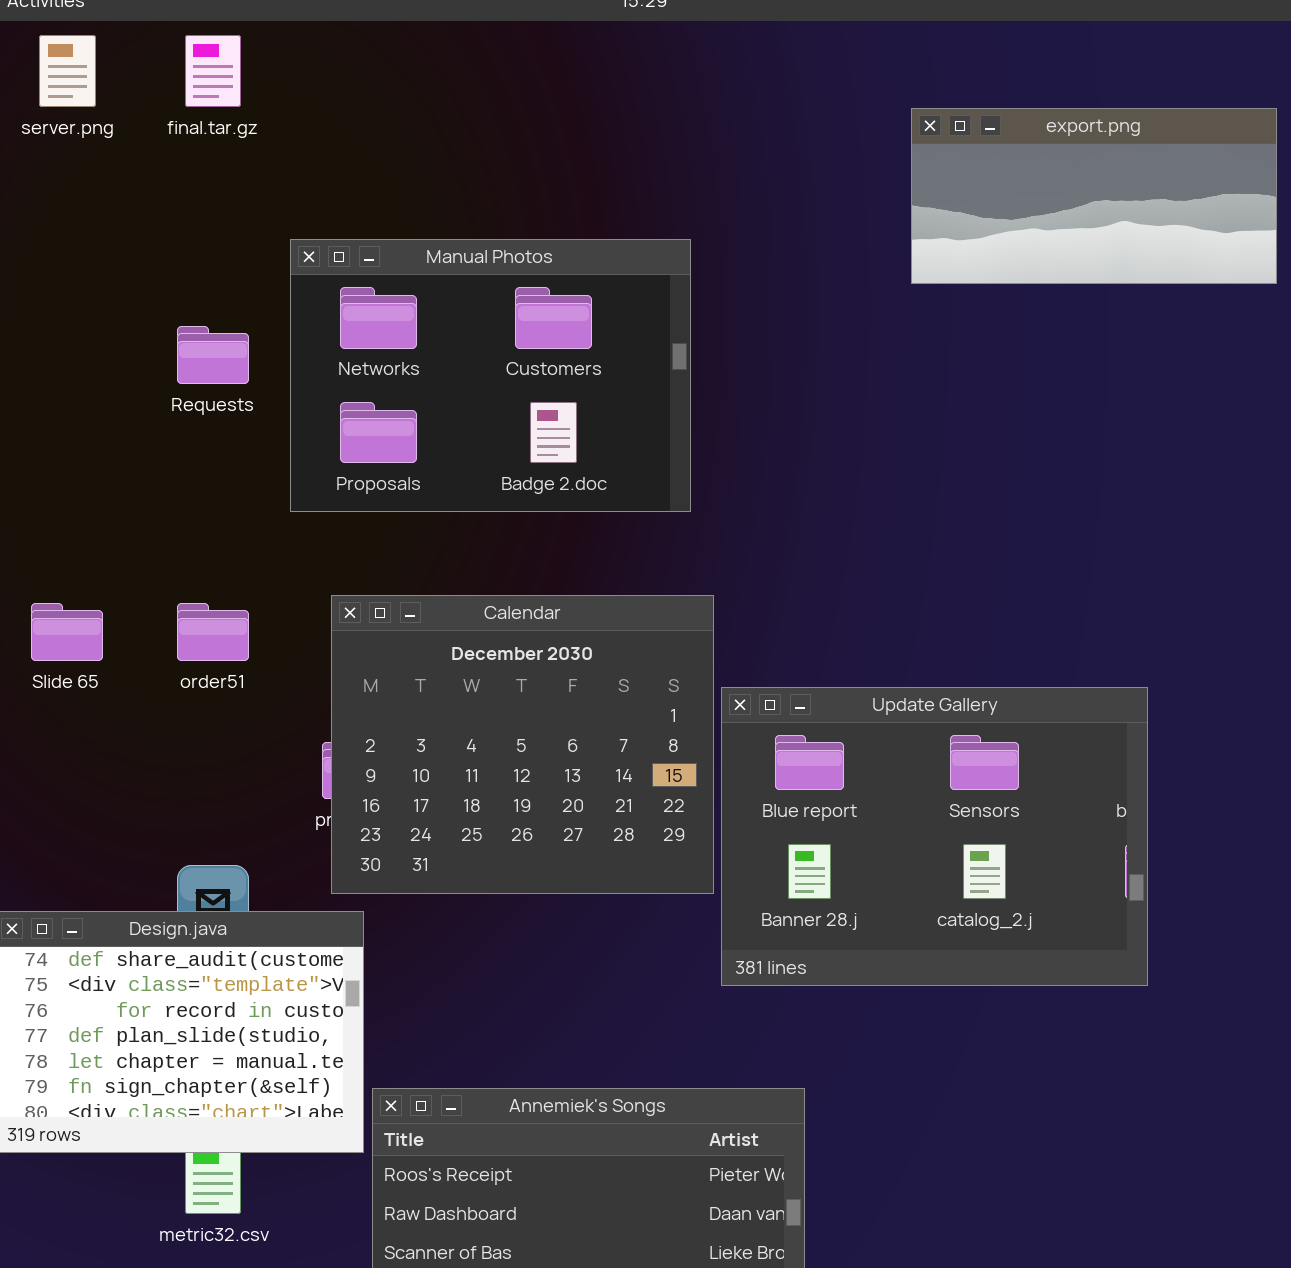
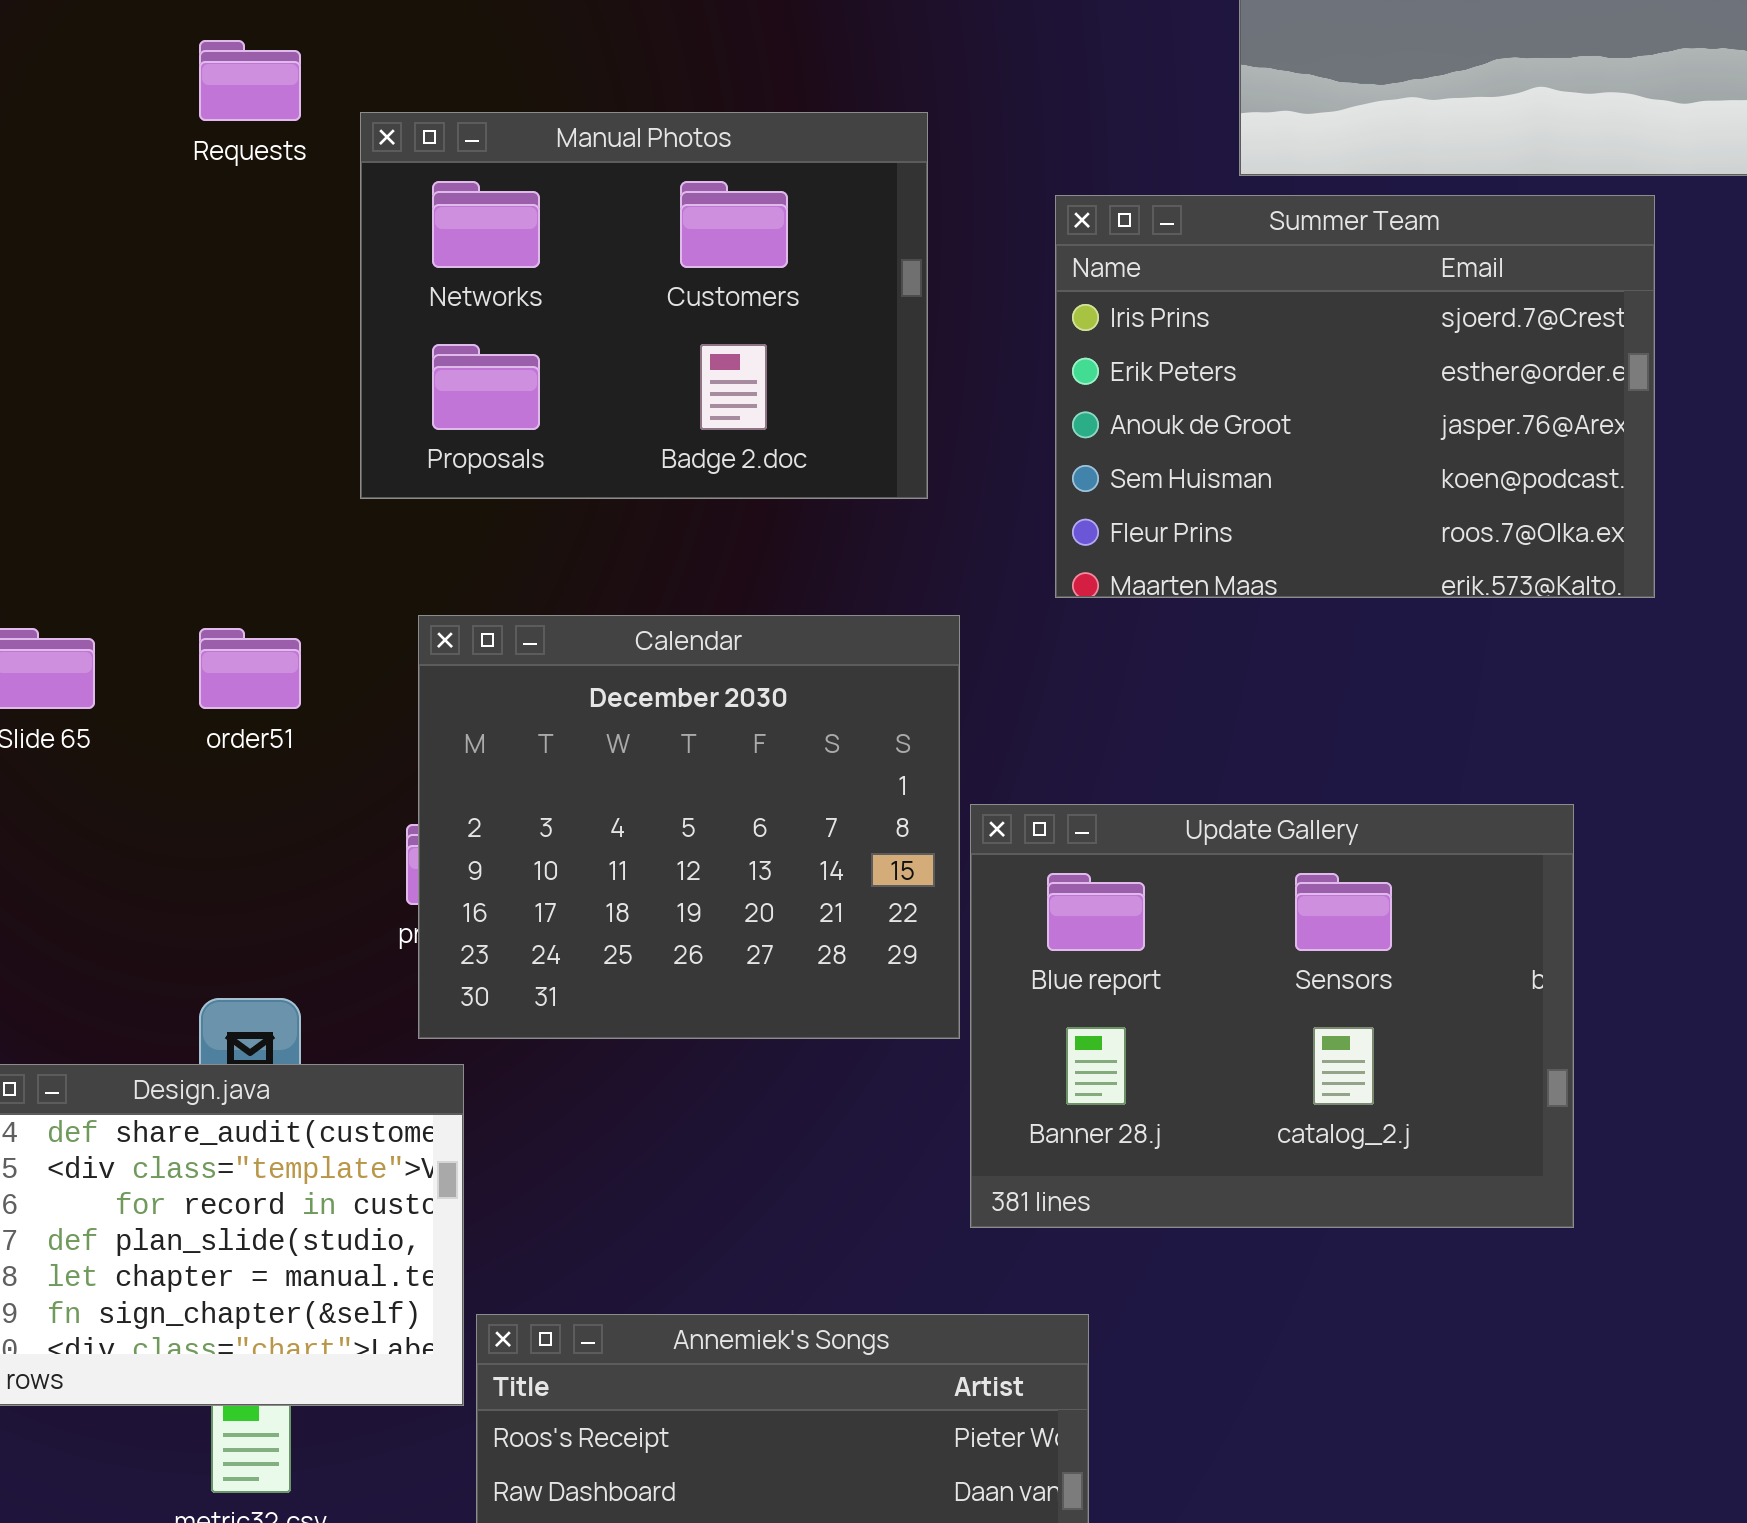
Summer Team: none -> [1055,195,1655,598], opened
Requests: [177,326,249,384] -> [199,40,301,121], moved
Update Gallery: [721,687,1148,986] -> [970,804,1574,1228], moved

